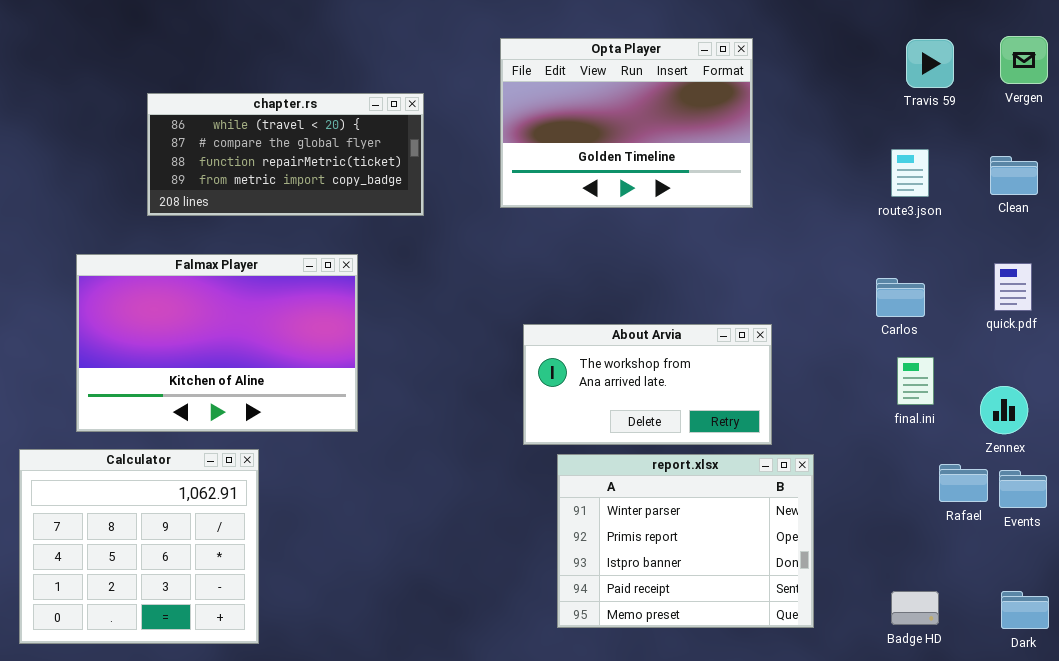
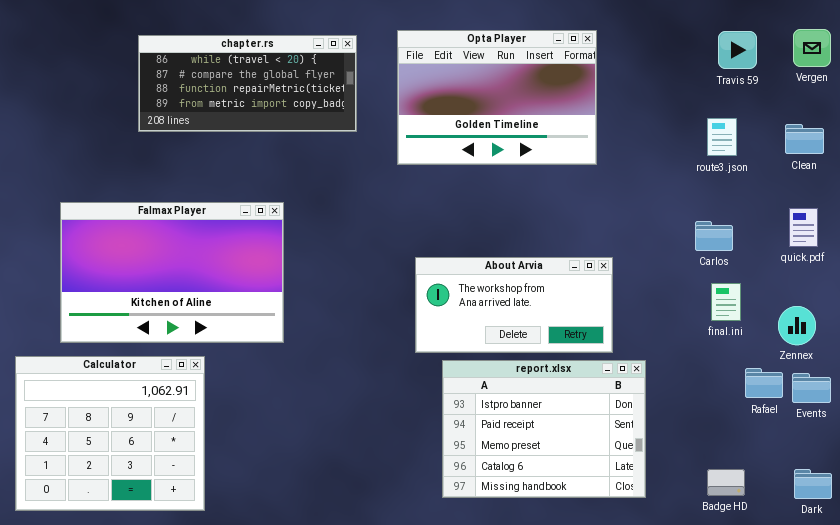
chapter.rs: [147,93,424,216] -> [138,35,357,132], moved
report.xlsx: [557,454,814,628] -> [442,360,646,498], scrolled down 2 rows

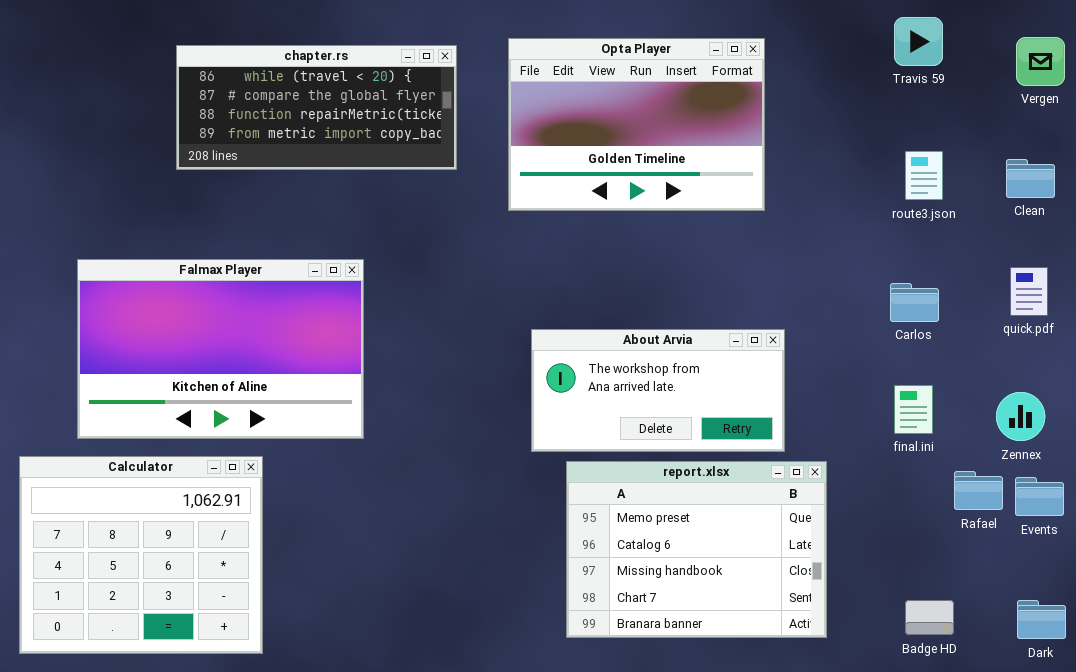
Travis 59: [718,31,757,69] -> [894,17,943,66], moved
final.ini: [711,283,741,321] -> [894,385,933,434], moved
report.xlsx: [442,360,646,498] -> [566,461,827,638], scrolled down 2 rows

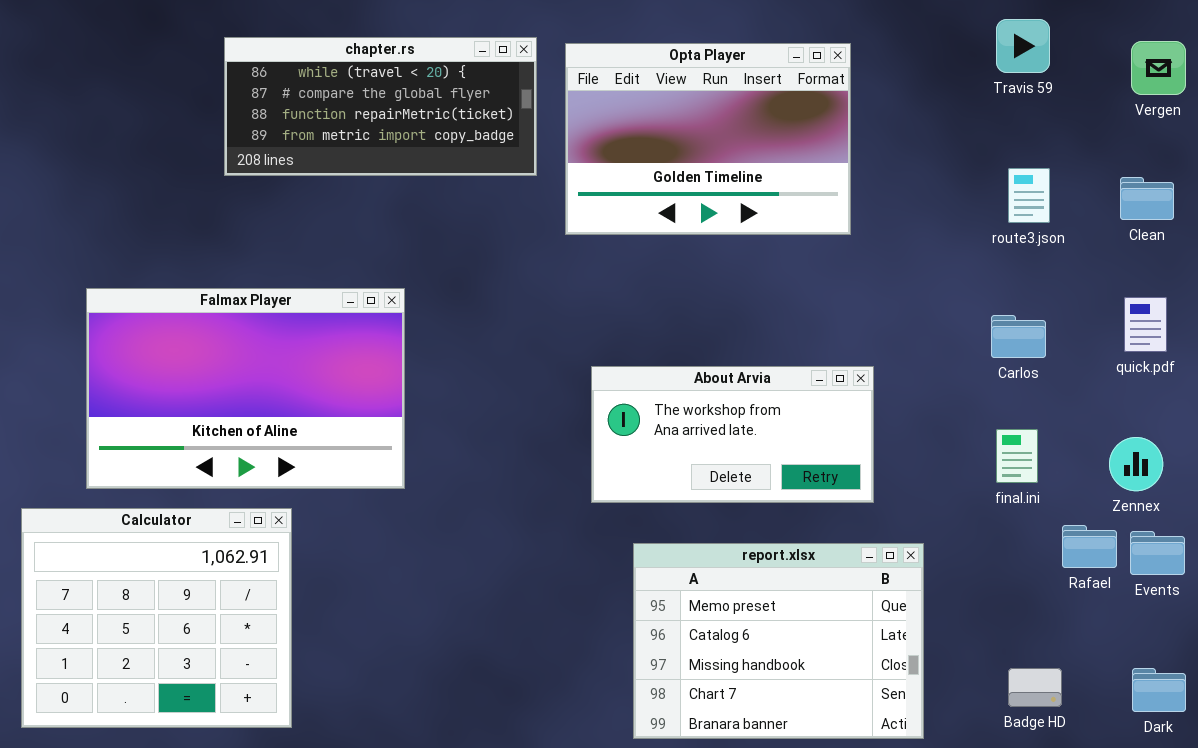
chapter.rs: [176,45,457,170] -> [224,37,537,176], moved
report.xlsx: [566,461,827,638] -> [633,543,924,739], moved

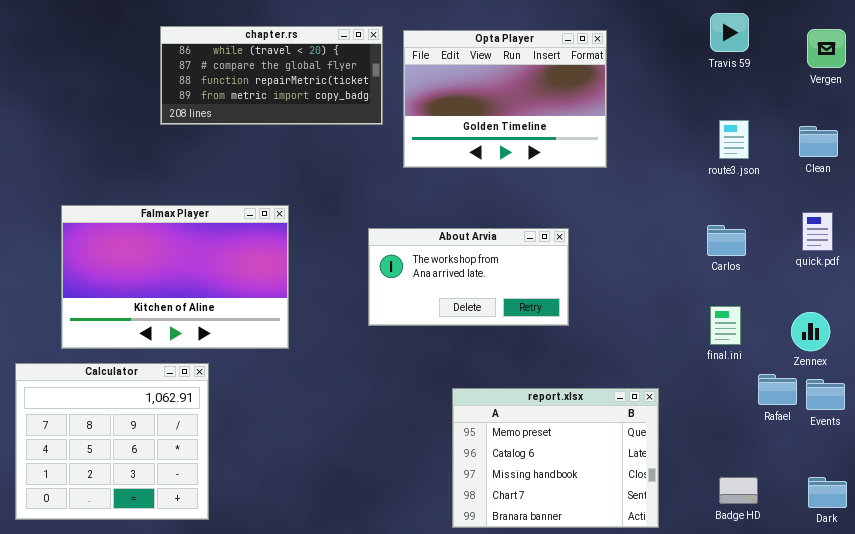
About Arvia: [591,366,874,503] -> [368,228,569,326], moved

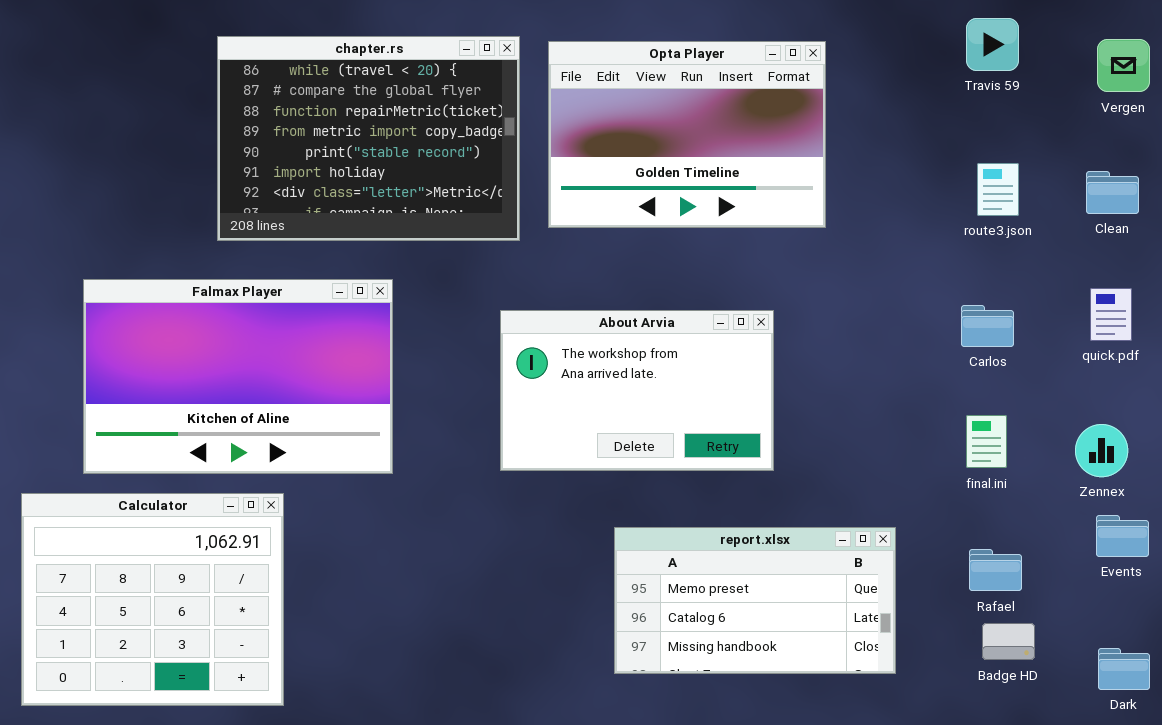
chapter.rs: [160,26,383,125] -> [217,36,520,241], resized
About Arvia: [368,228,569,326] -> [500,310,774,471], resized
Rafael: [758,374,797,405] -> [969,549,1022,591], moved
report.xlsx: [452,388,659,528] -> [614,527,896,674], resized
Badge HD: [719,477,758,504] -> [982,623,1035,660], moved

